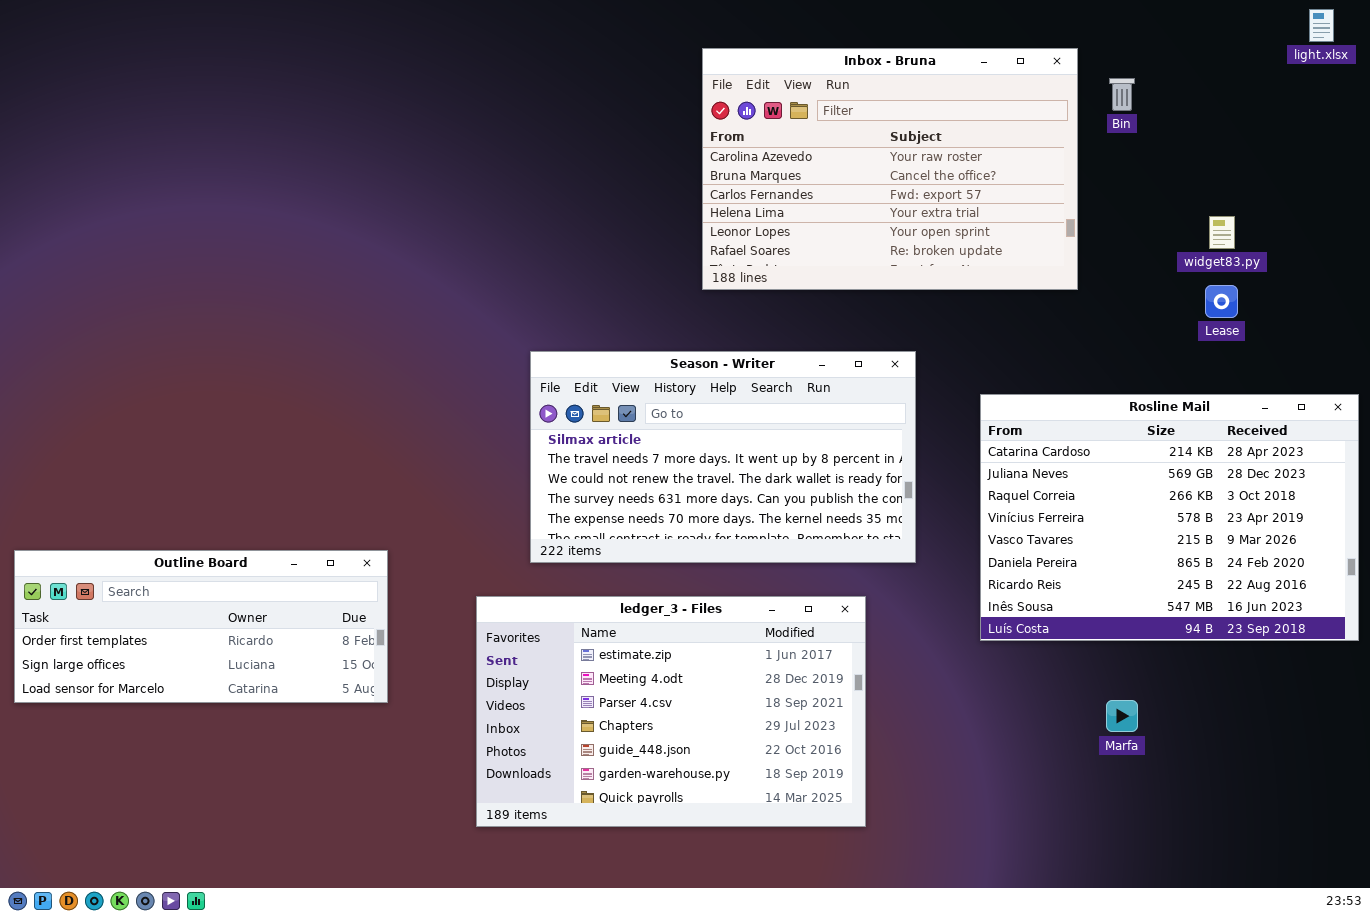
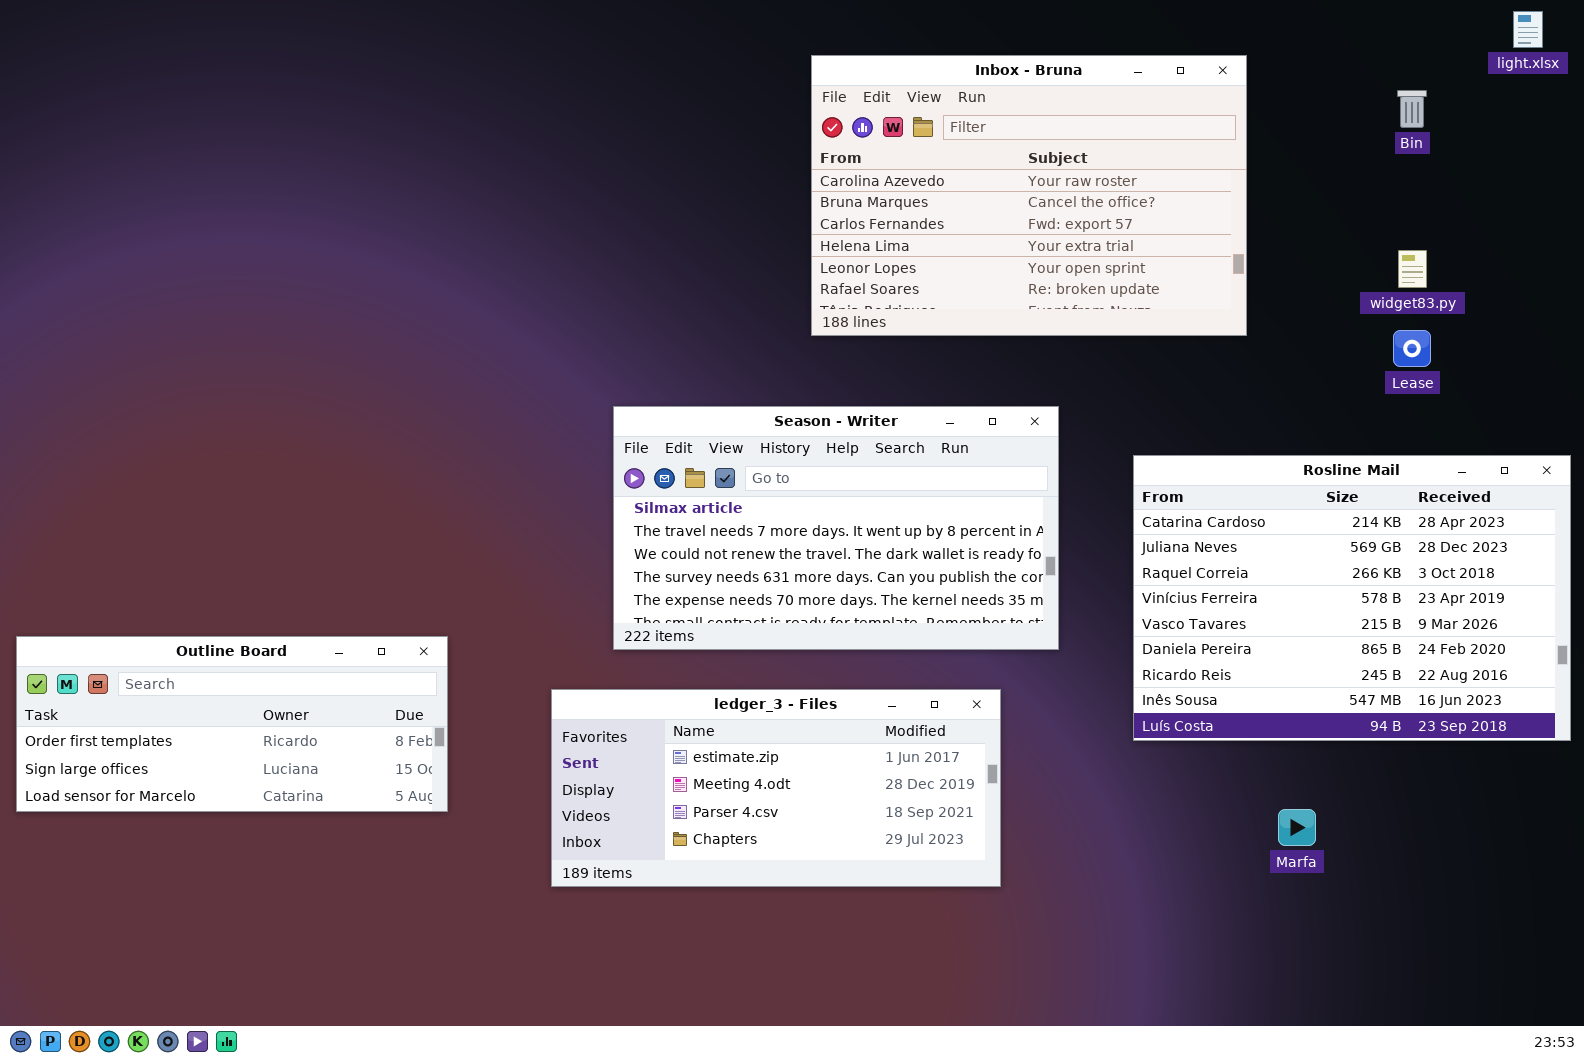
Bin: [1109,78,1135,111] -> [1397,90,1427,128], moved
ledger_3 - Files: [476,596,866,827] -> [551,689,1001,887], resized

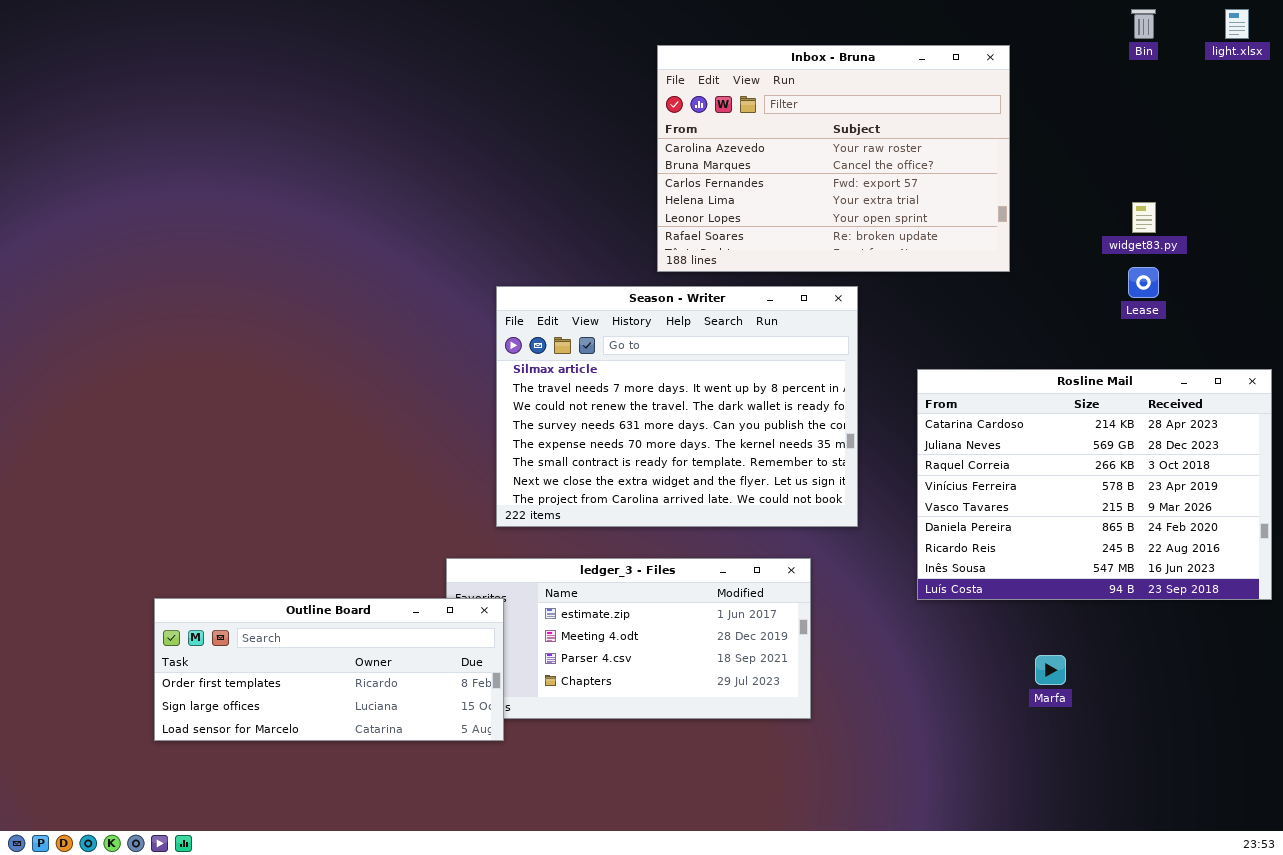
Bin: [1397,90,1427,128] -> [1131,9,1156,39], moved
Season - Writer: [613,406,1059,650] -> [496,286,858,527], resized
Outline Board: [16,636,448,812] -> [154,598,504,741], moved

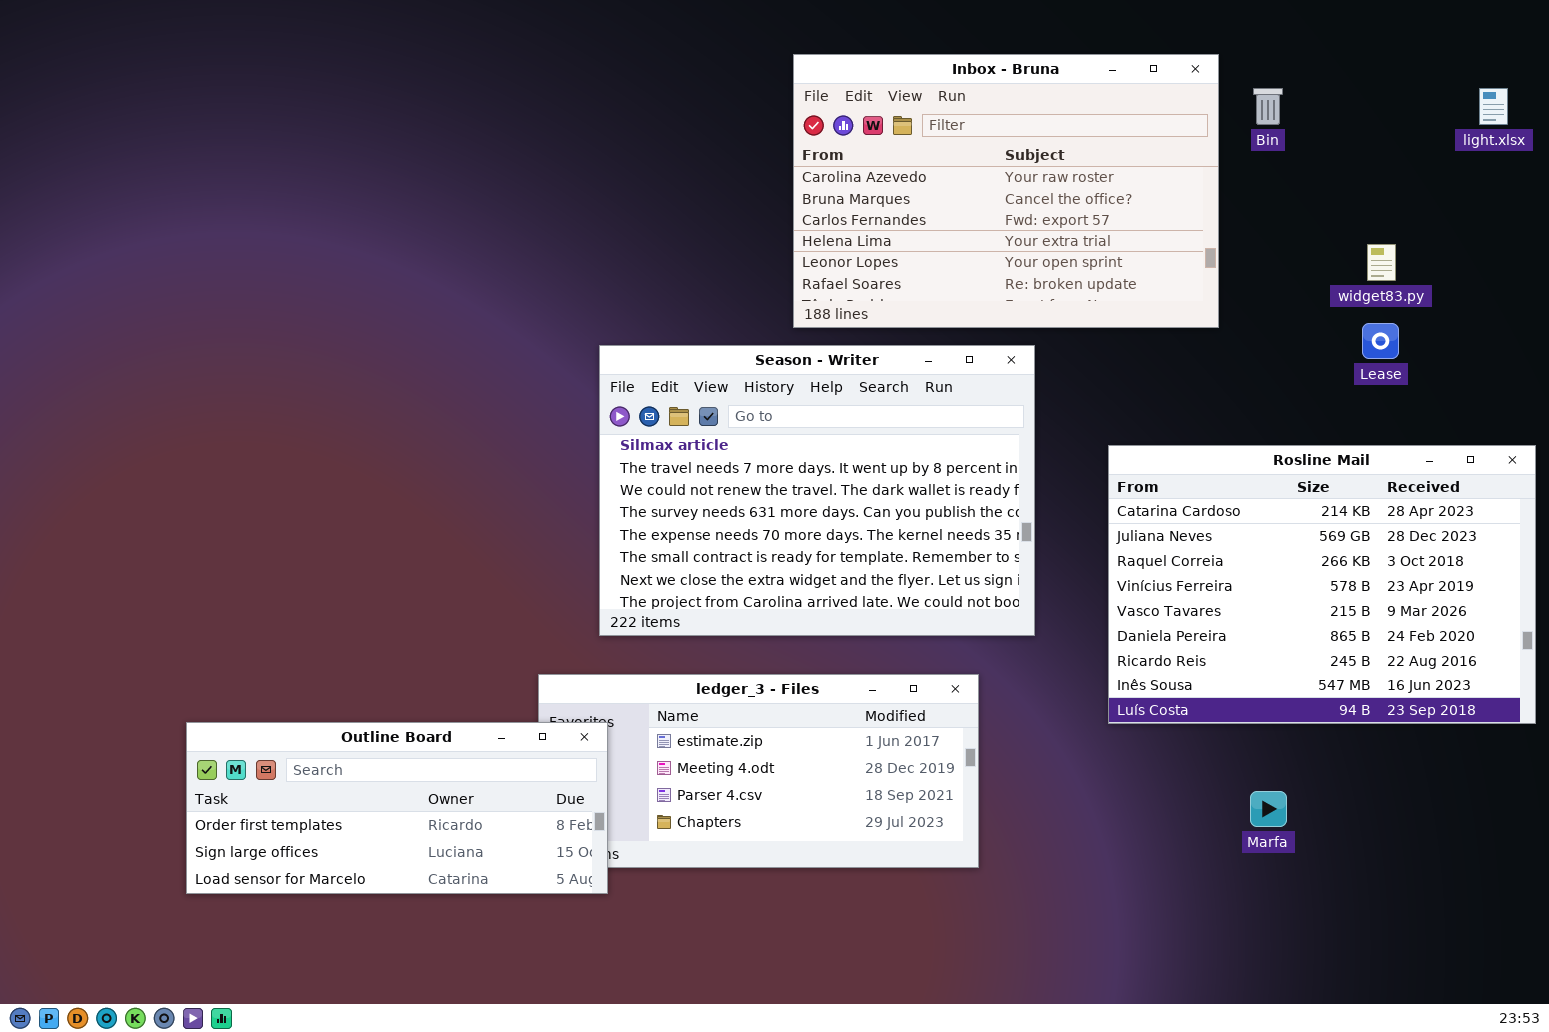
Bin: [1131,9,1156,39] -> [1253,88,1283,125], moved
light.xlsx: [1225,9,1249,39] -> [1479,88,1508,125], moved

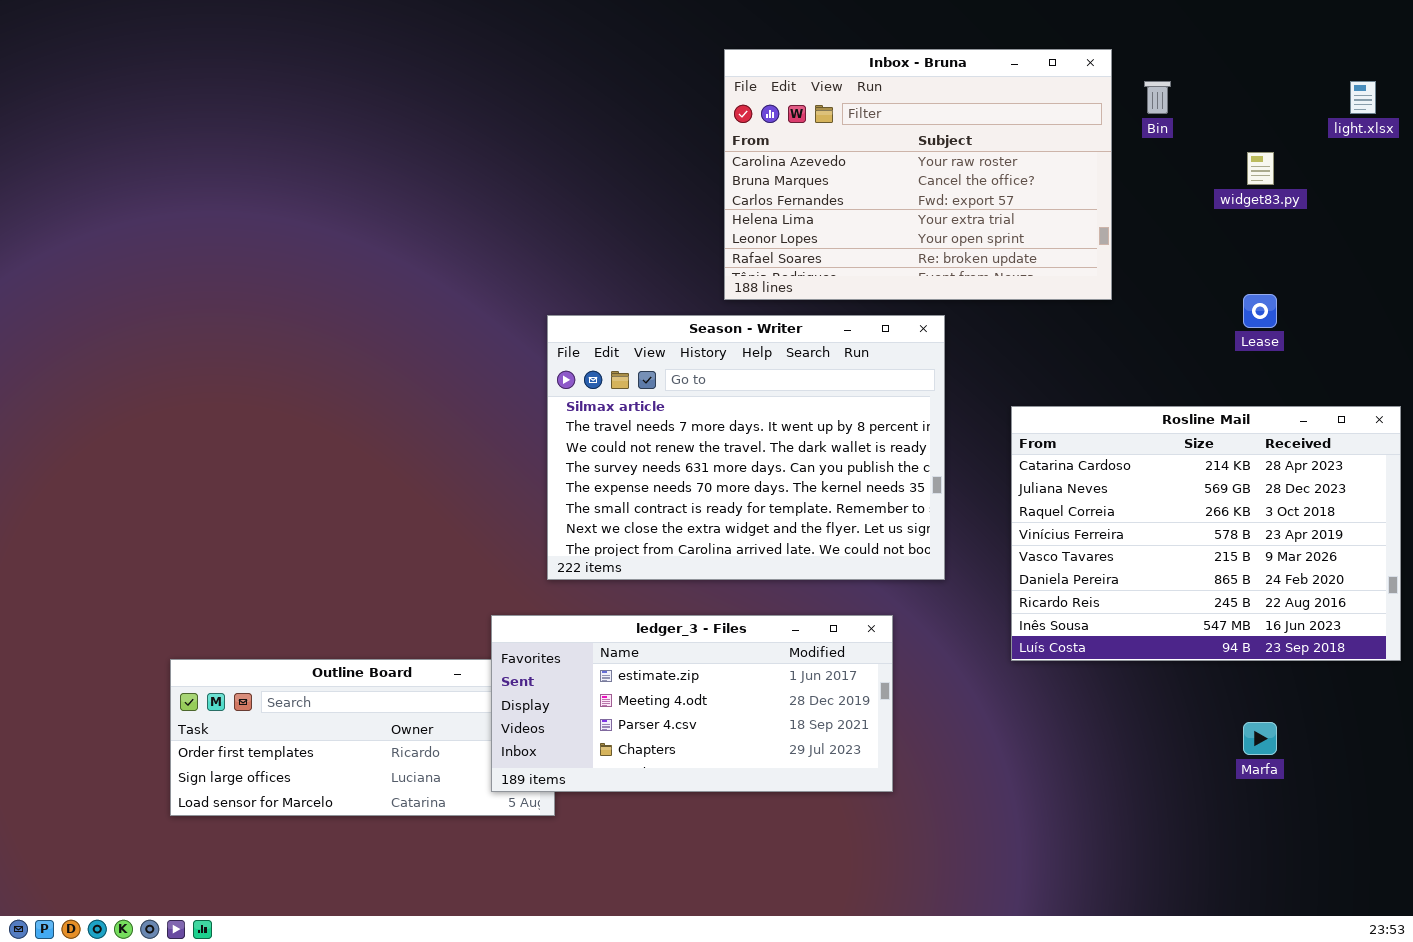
widget83.py: [1367,244,1396,281] -> [1247,152,1274,185], moved
ledger_3 - Files: [538,674,979,868] -> [491,615,893,792], raised
Marfa: [1250,791,1287,827] -> [1243,722,1277,755], moved

